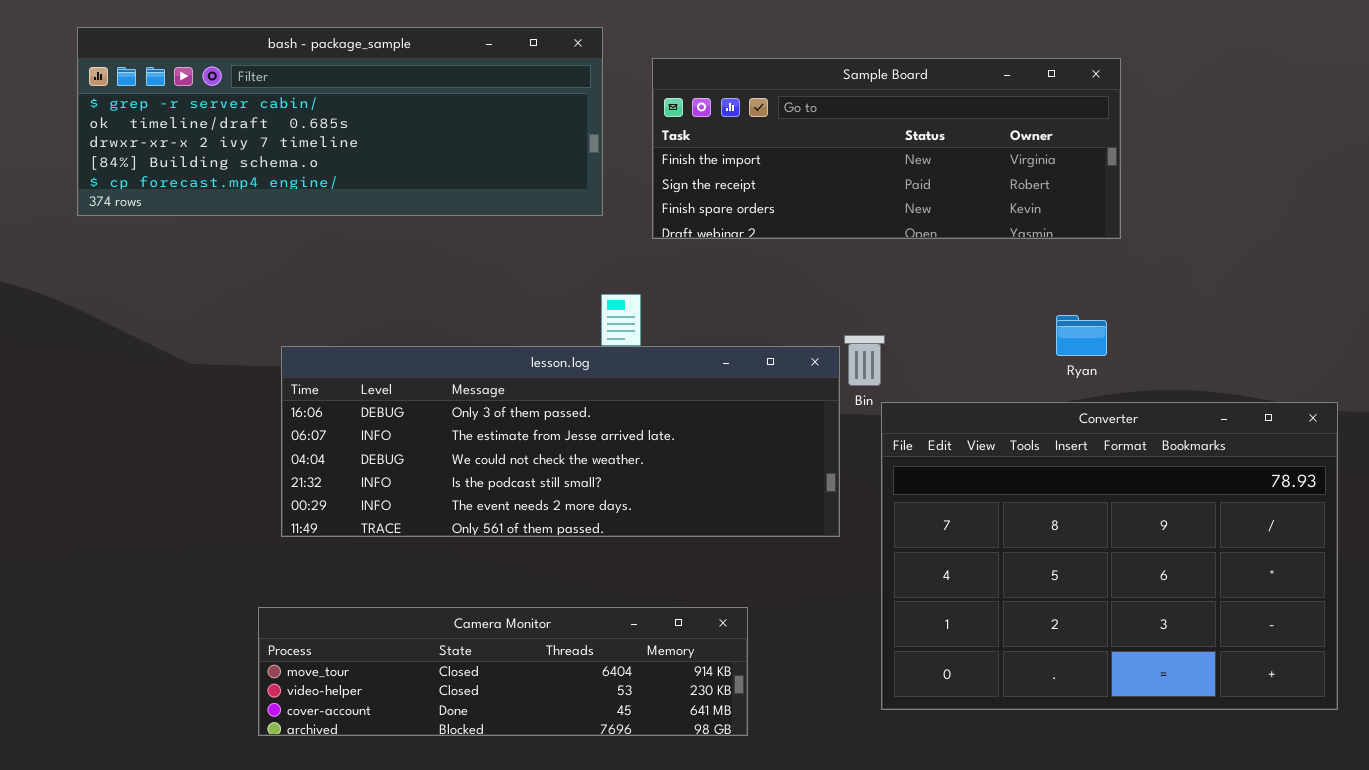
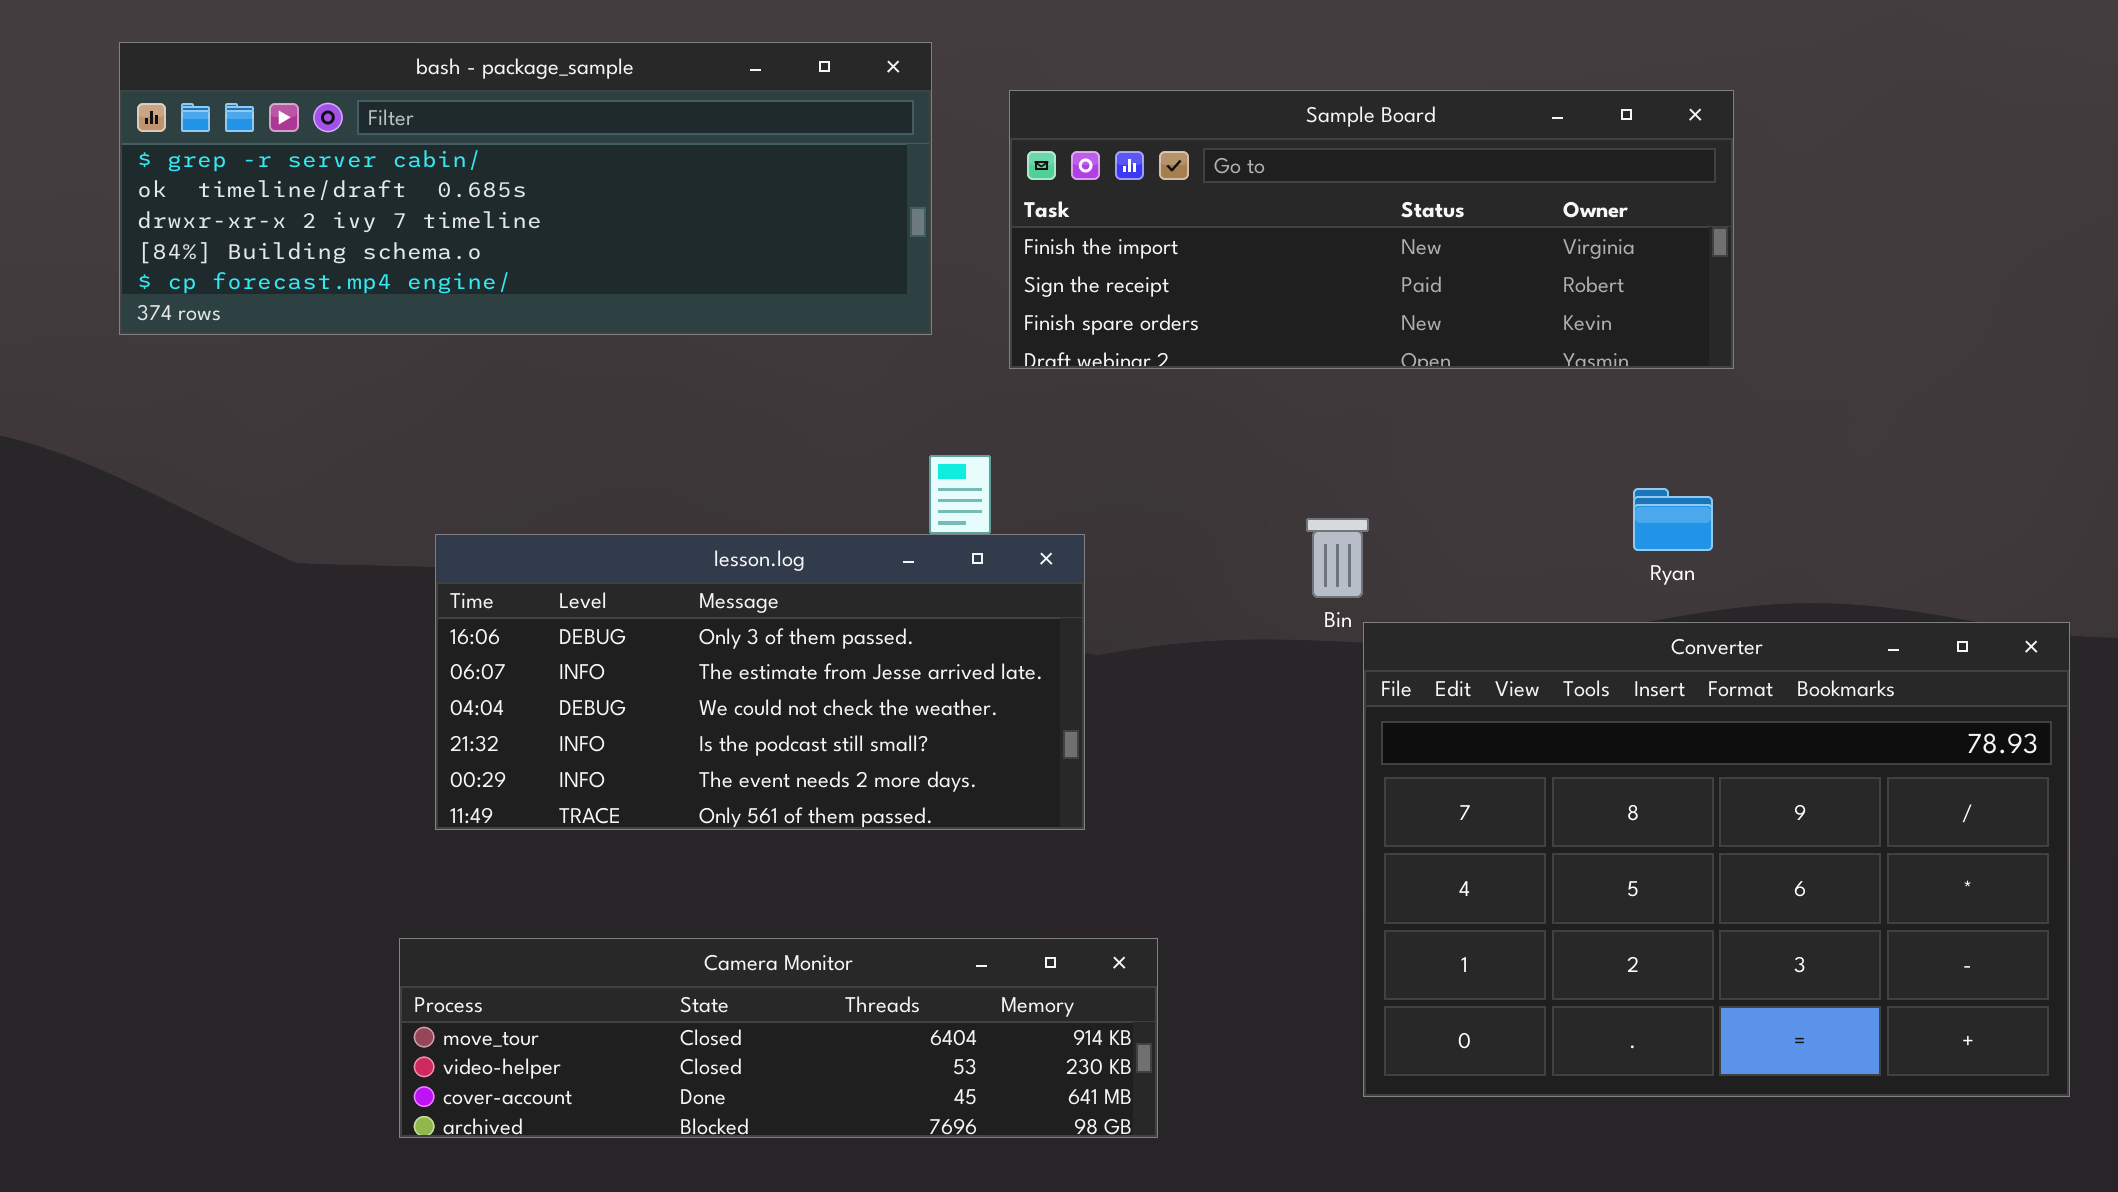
lesson.log: [281,346,840,537] -> [435,534,1085,830], resized

